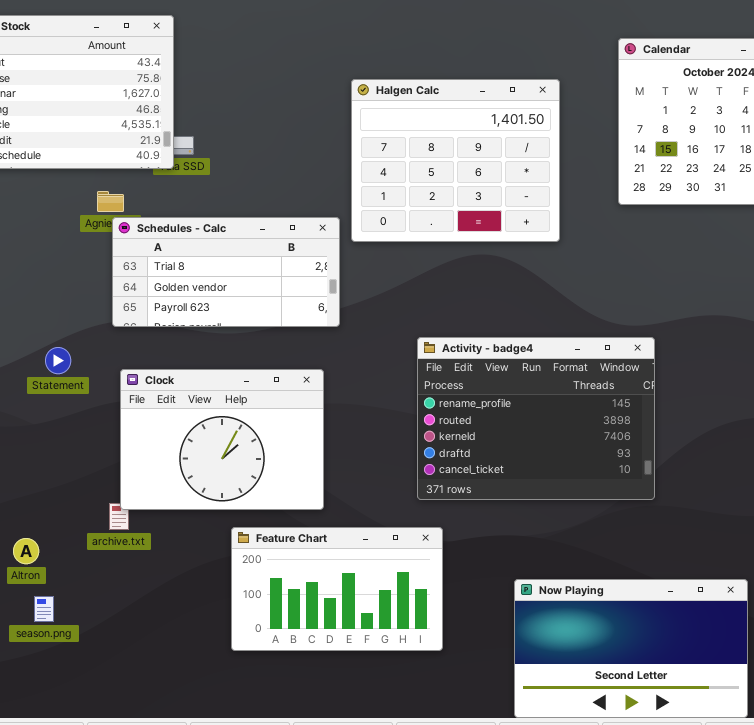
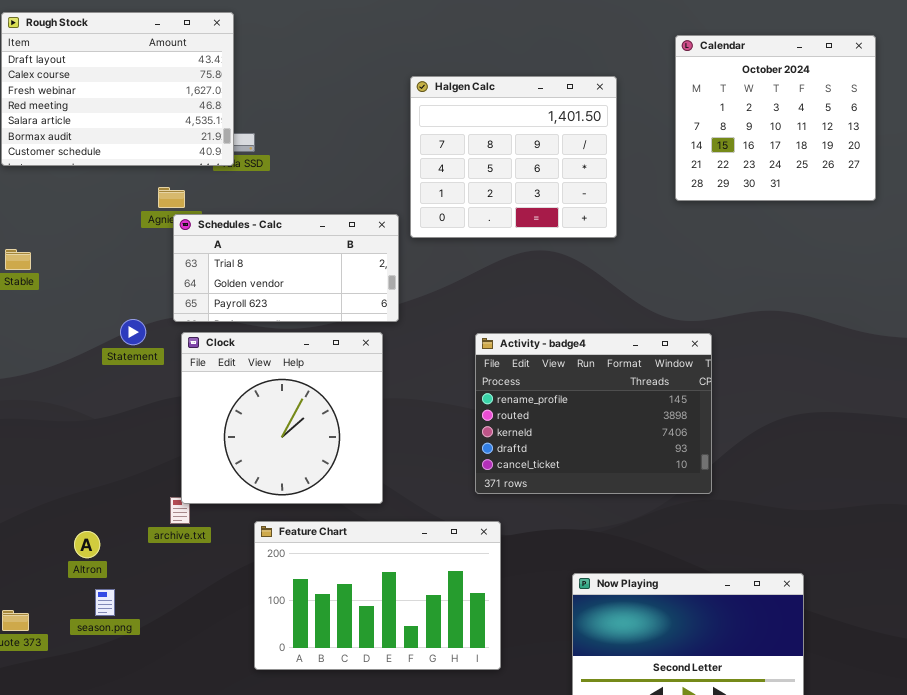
Statement: [45,347,71,374] -> [120,319,146,345], moved
Clock: [120,369,324,510] -> [181,332,383,504], resized
Feature Chart: [231,527,443,651] -> [254,521,501,670], resized

